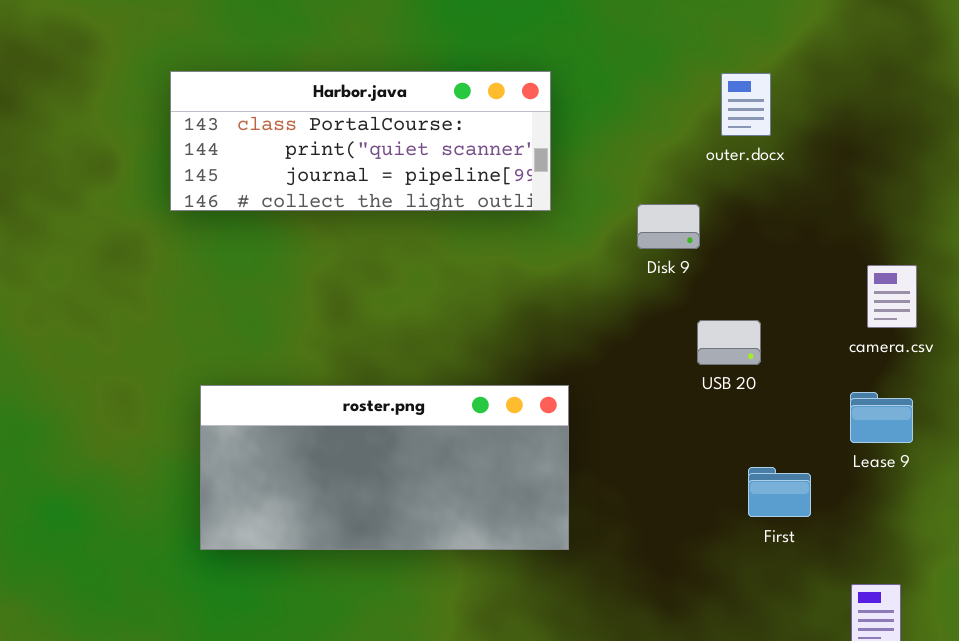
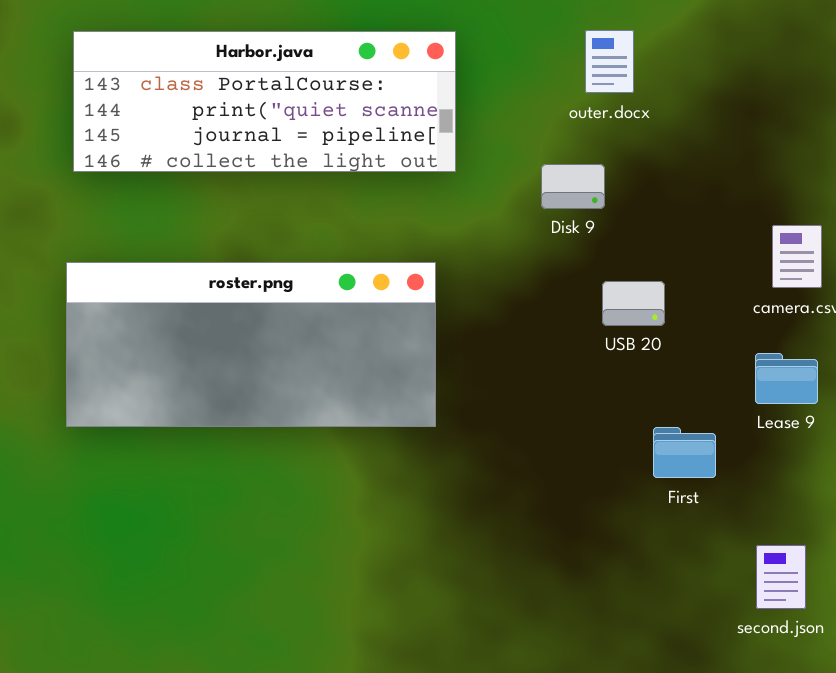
outer.docx: [721,73,771,136] -> [585,30,634,93], moved
roster.png: [200,385,569,550] -> [66,262,436,427], moved

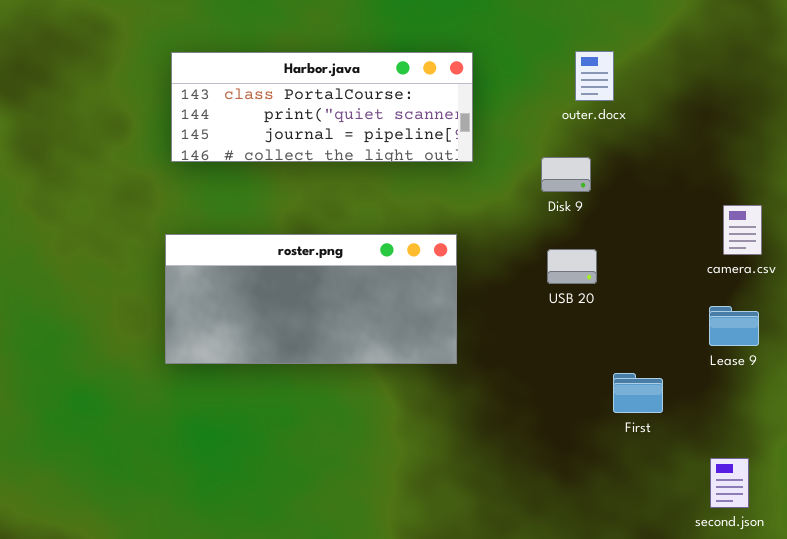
USB 20: [602,281,665,326] -> [547,249,597,284], moved
First: [653,427,716,478] -> [613,373,663,413], moved

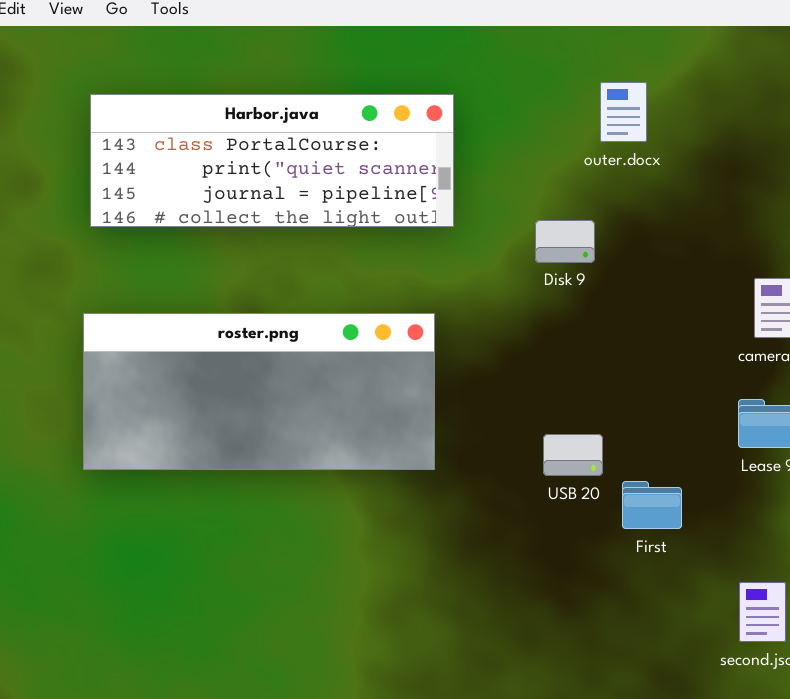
outer.docx: [575,51,614,101] -> [600,82,647,142], moved
USB 20: [547,249,597,284] -> [543,434,603,476], moved

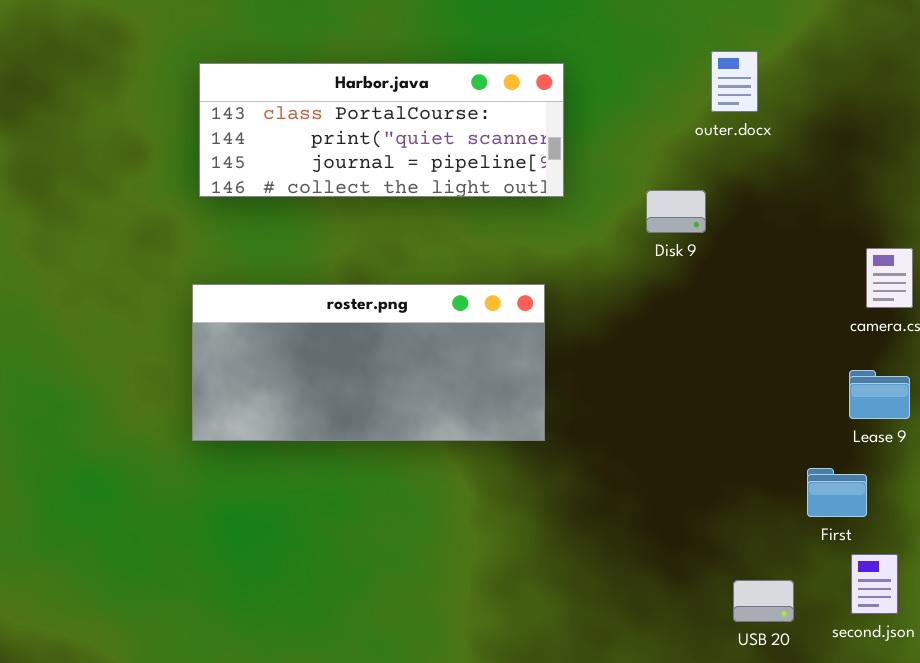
USB 20: [543,434,603,476] -> [733,580,794,622], moved
First: [622,481,682,529] -> [807,468,867,517], moved

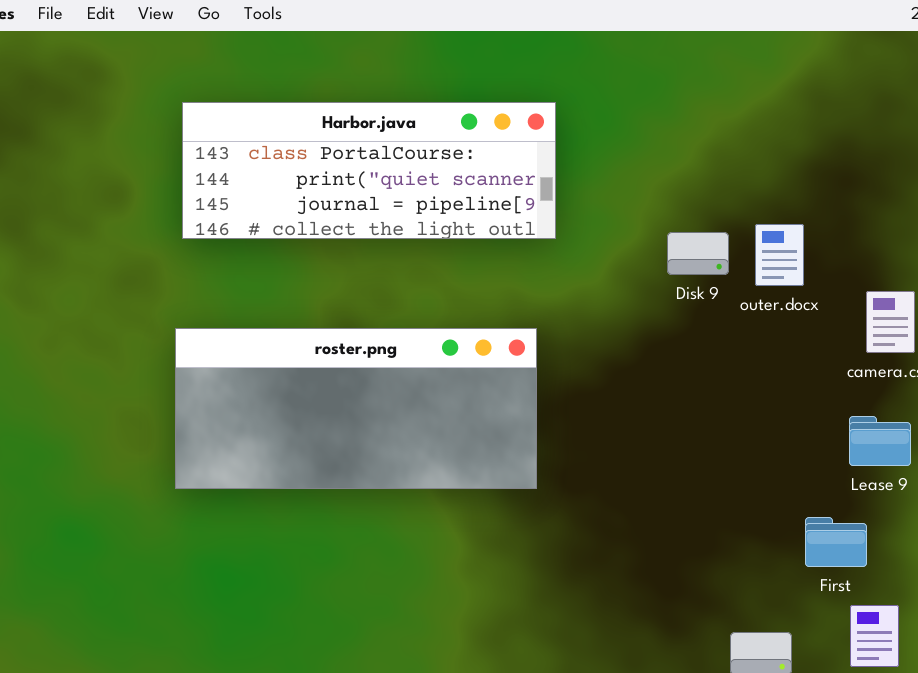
outer.docx: [711,51,758,112] -> [755,224,804,286], moved
Disk 9: [646,190,706,233] -> [667,232,729,275], moved

